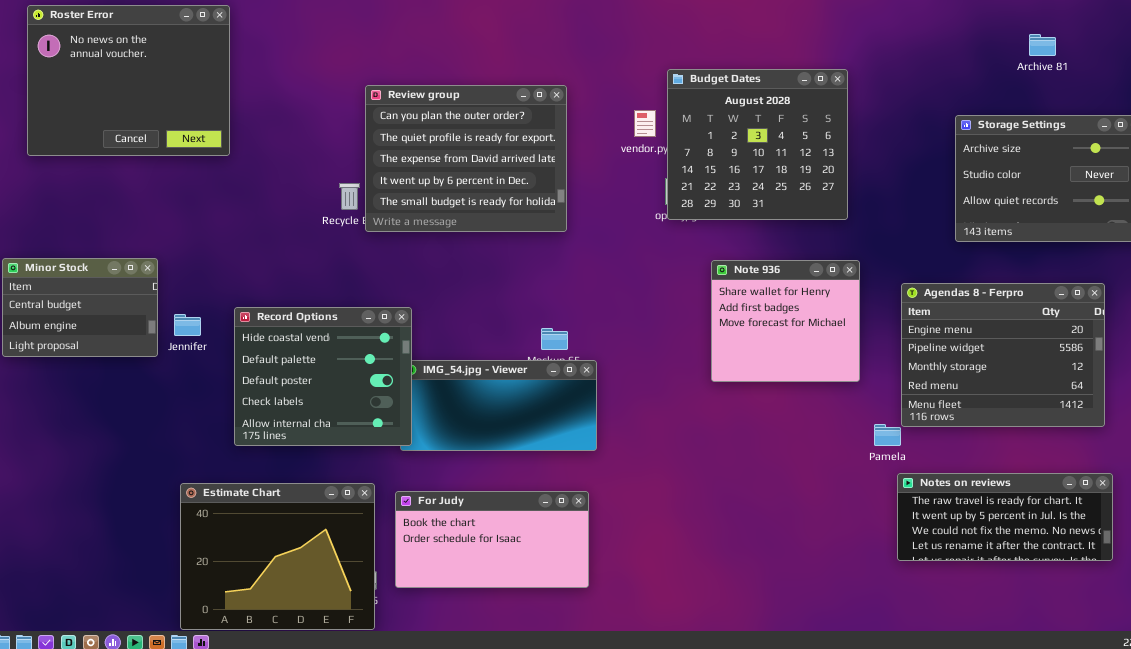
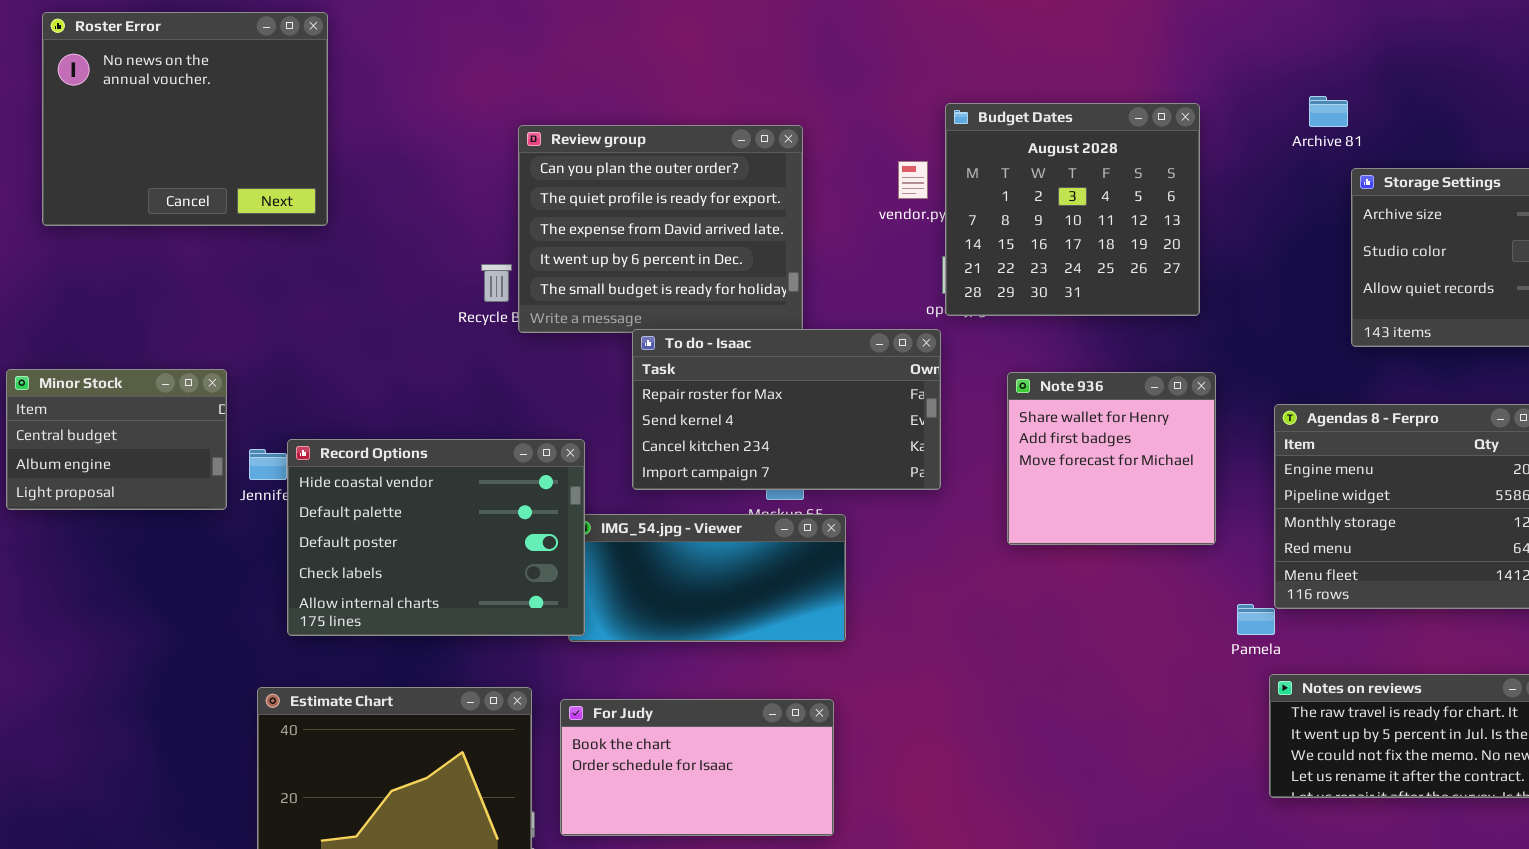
Archive 81: [1029,34,1056,56] -> [1309,96,1348,127], moved
To do - Isaac: none -> [632,329,941,490], opened
Record Options: [234,307,412,446] -> [287,439,585,636], resized

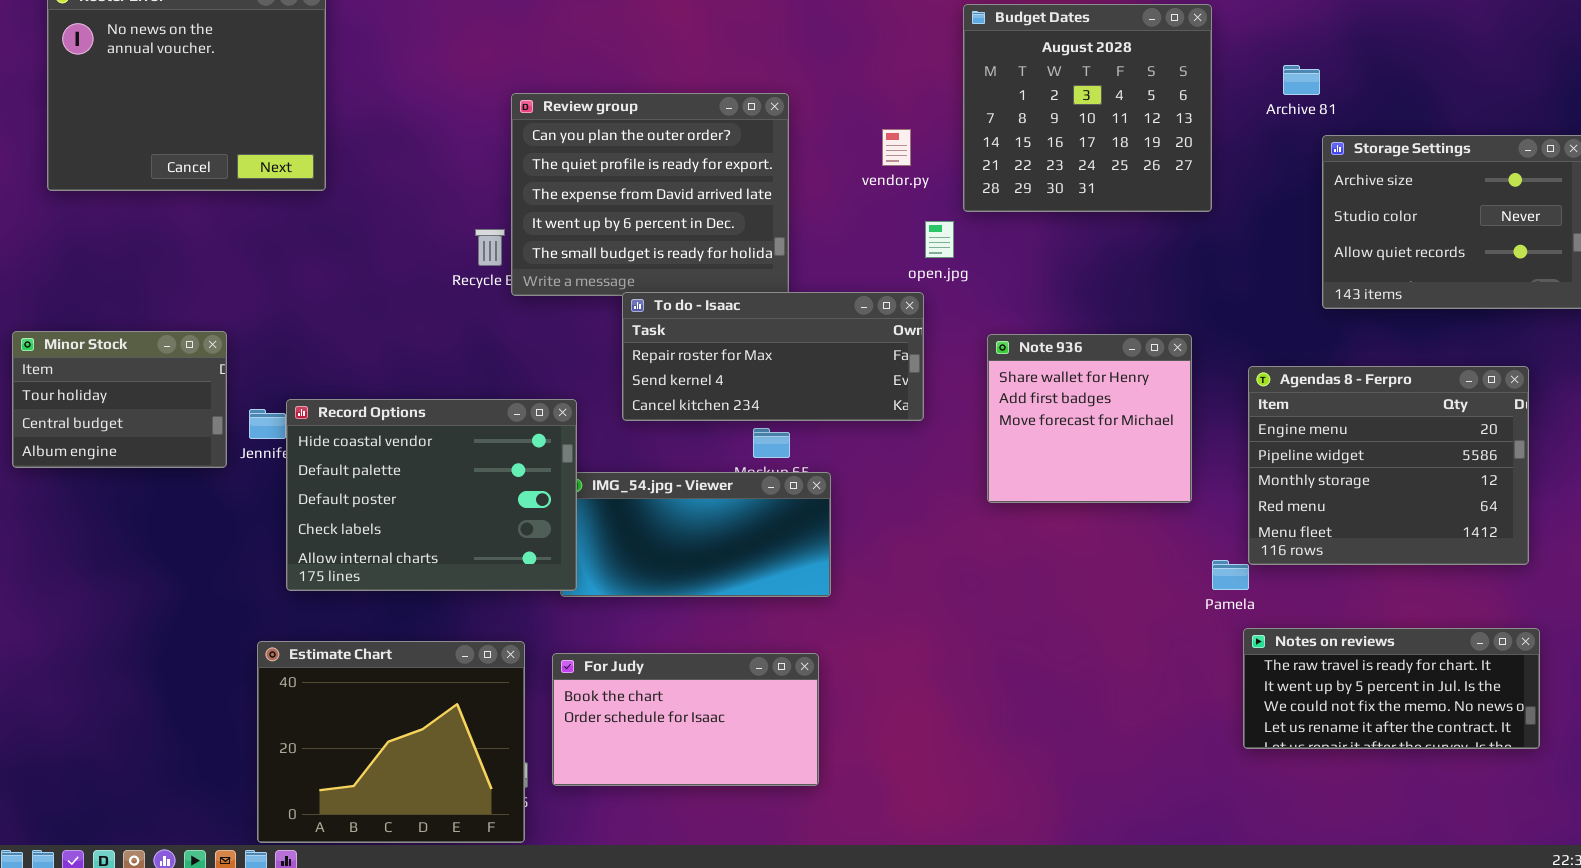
Budget Dates: [945,103,1200,316] -> [963,4,1212,212], moved
To do - Isaac: [632,329,941,490] -> [622,292,924,421], resized
Minor Stock: [6,369,227,510] -> [12,331,227,468], scrolled up 1 row

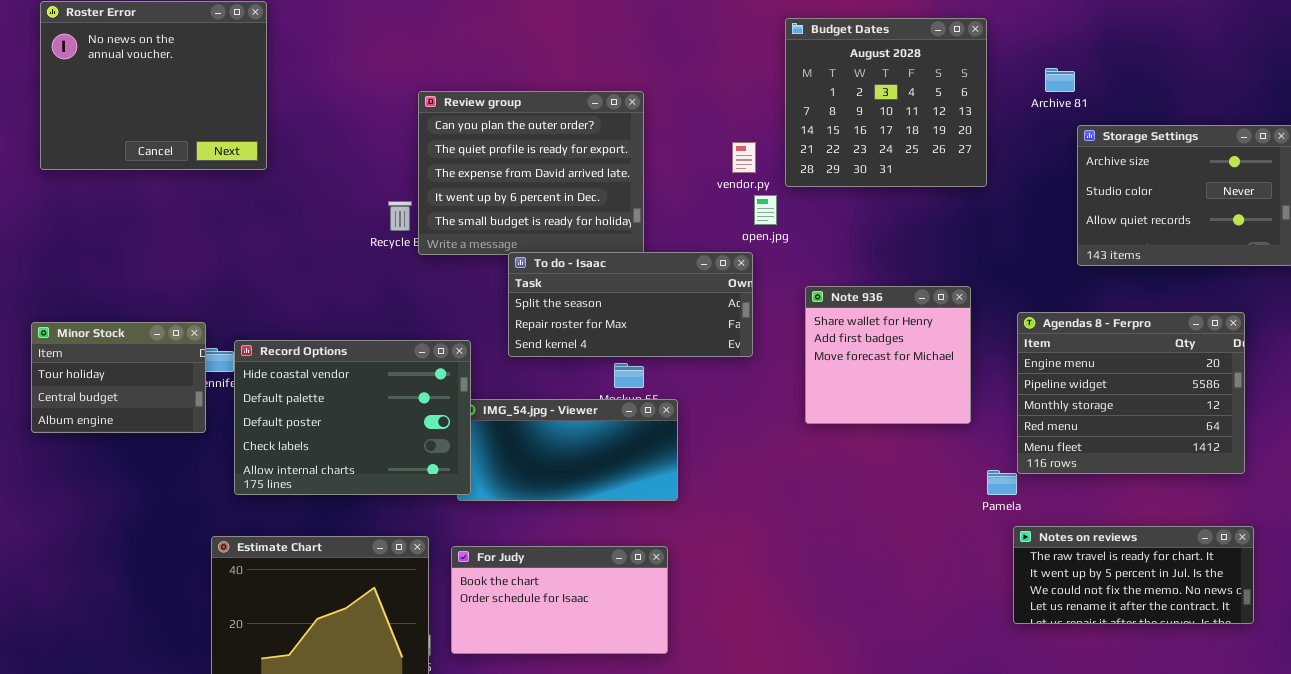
vendor.py: [882,129,911,166] -> [732,142,756,173], moved
To do - Isaac: [622,292,924,421] -> [508,252,753,357], scrolled up 1 row
Minor Stock: [12,331,227,468] -> [31,322,206,433], moved

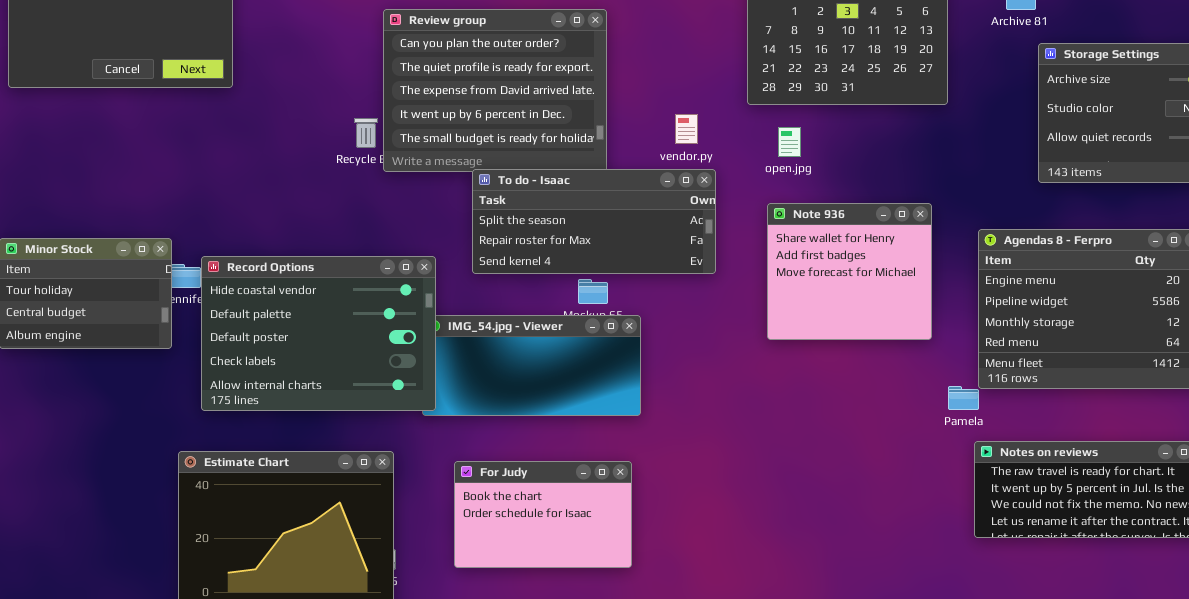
vendor.py: [732,142,756,173] -> [675,114,698,144], moved
open.jpg: [754,195,777,225] -> [778,127,801,157], moved
For Judy: [451,546,668,654] -> [454,461,632,568], resized

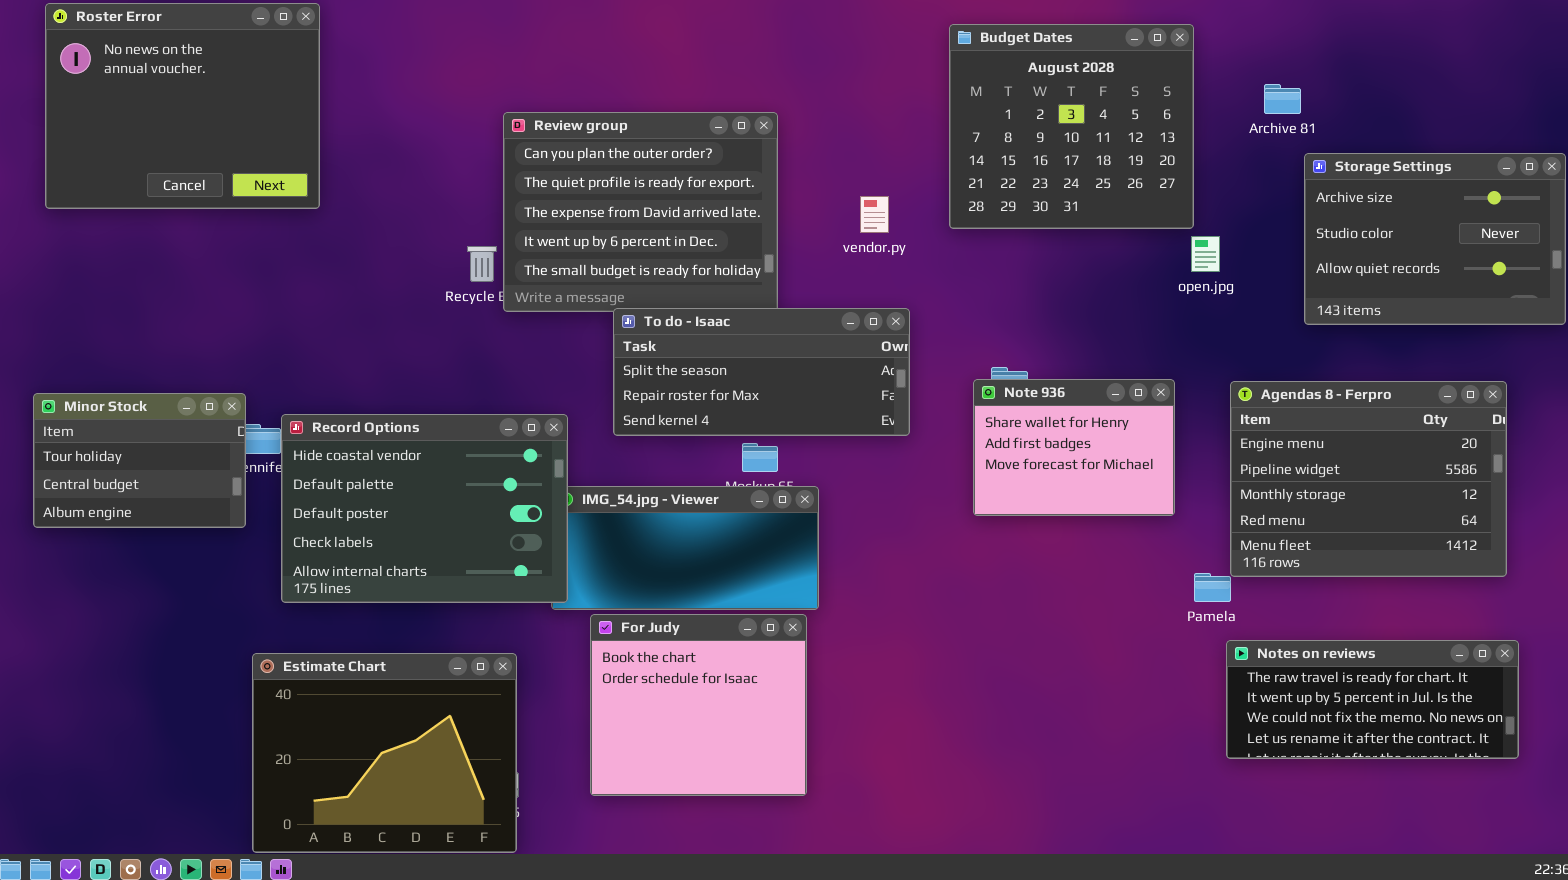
vendor.py: [675,114,698,144] -> [860,196,889,233], moved
open.jpg: [778,127,801,157] -> [1191,236,1220,272], moved
Note 936: [767,203,932,340] -> [973,379,1175,516], resized
For Judy: [454,461,632,568] -> [590,614,807,796], resized

